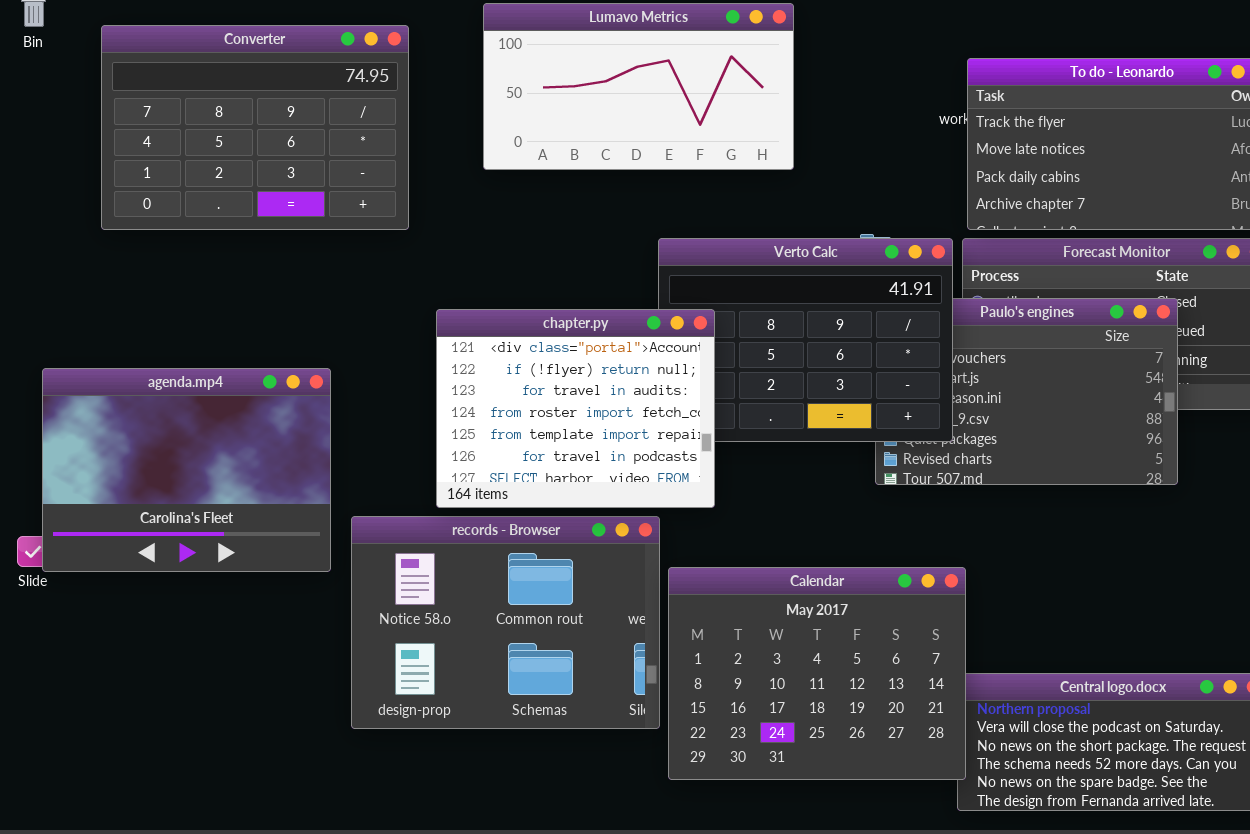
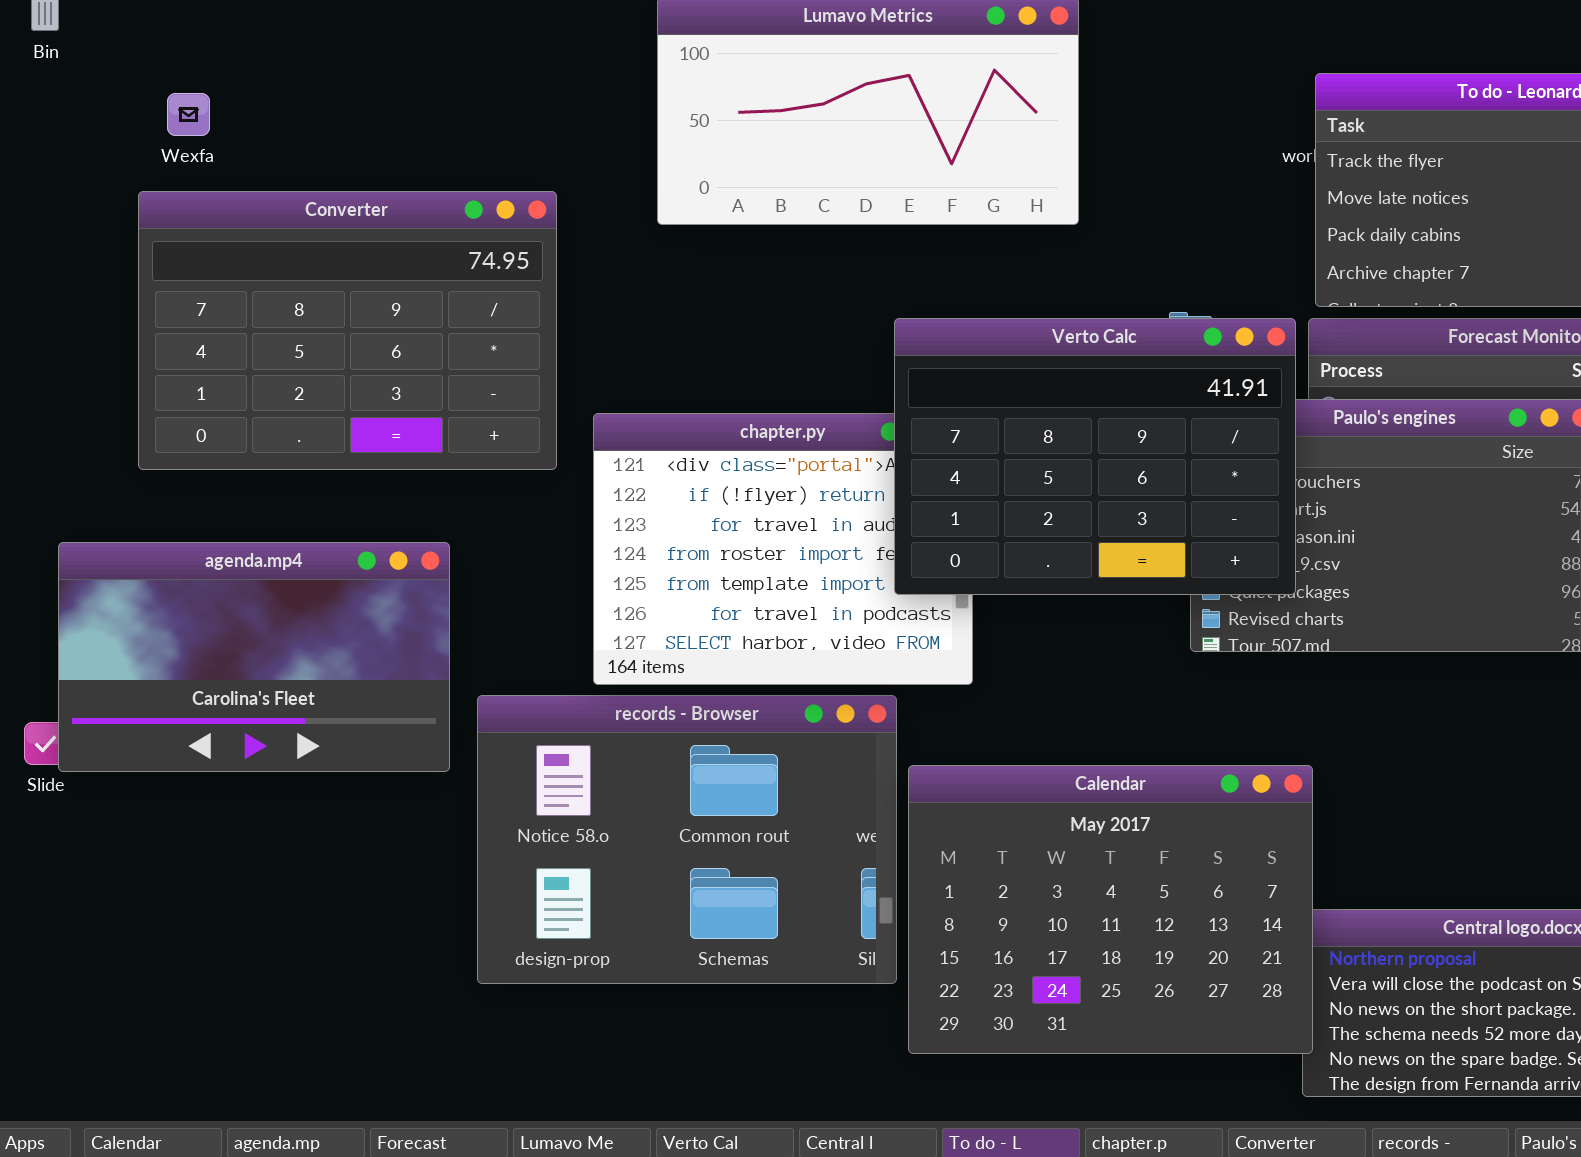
Converter: [101,25,409,230] -> [138,191,557,470], moved
Verto Calc: [658,238,953,442] -> [894,318,1296,595], raised
agenda.mp4: [42,368,331,572] -> [58,542,450,772], resized

